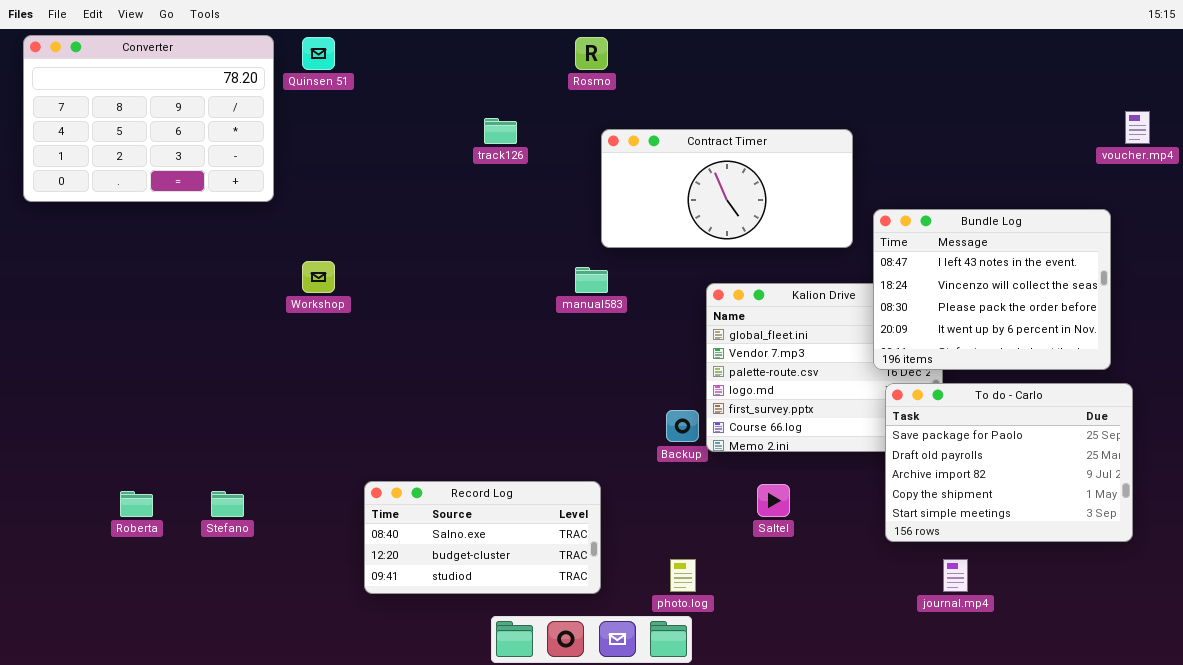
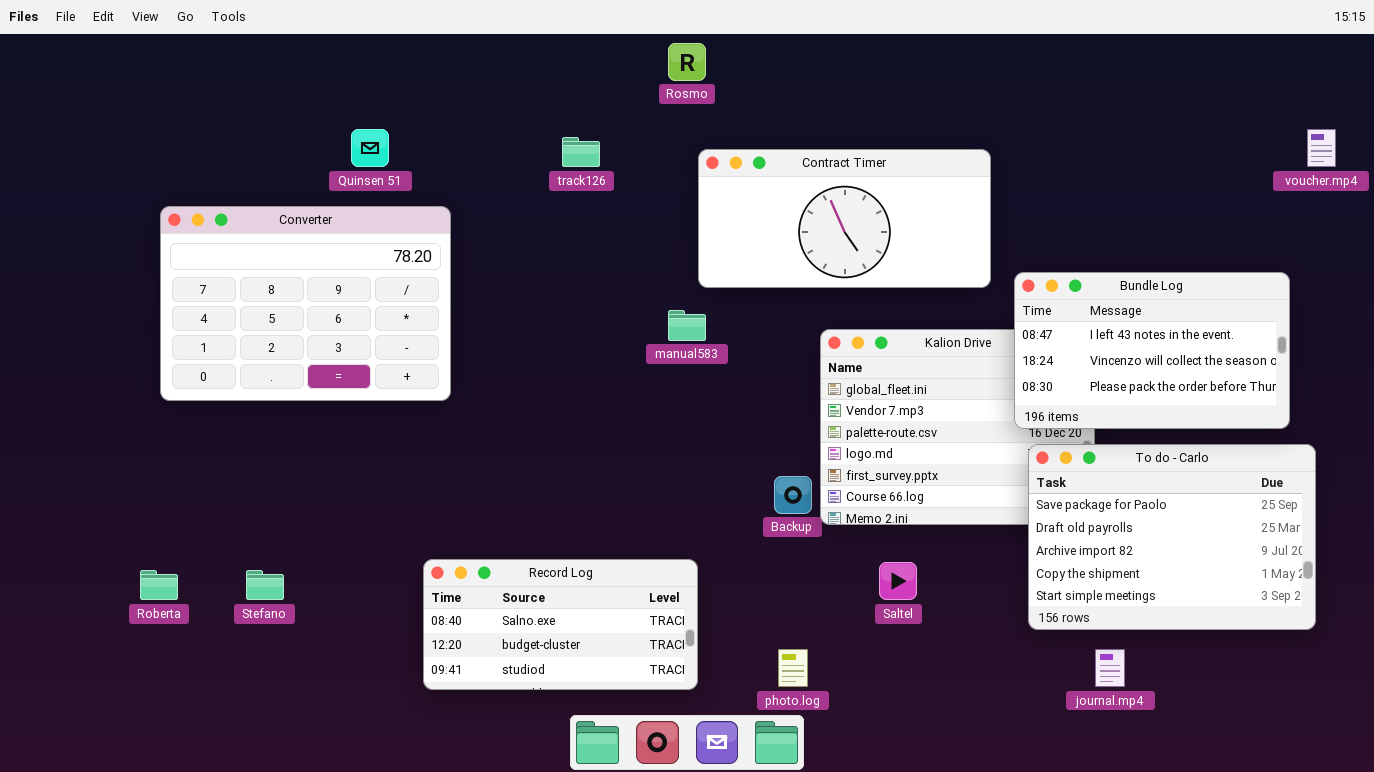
Converter: [23,35,274,202] -> [160,206,451,401], moved
Quinsen 51: [302,37,335,70] -> [351,129,389,167], moved
Bundle Log: [873,209,1111,370] -> [1014,272,1290,429], resized

